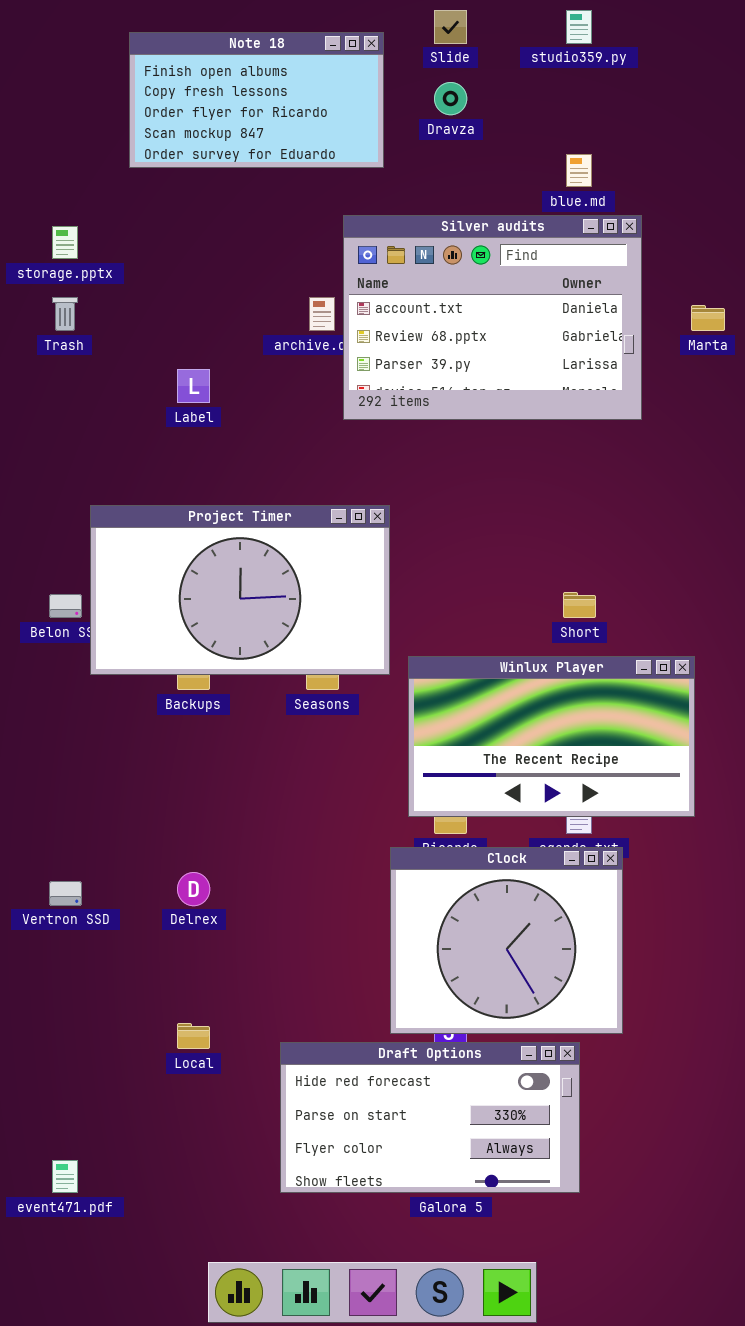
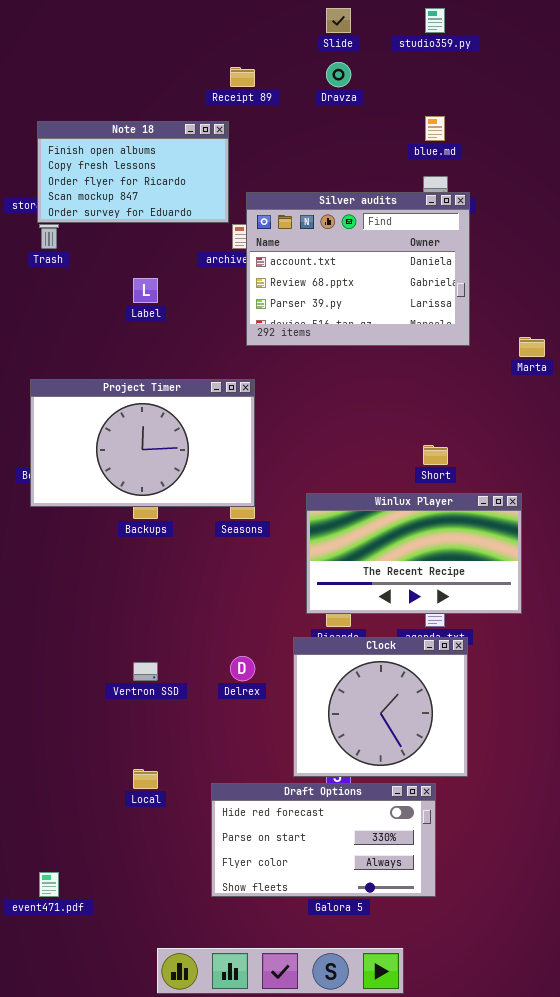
Note 18: [129,32,384,168] -> [37,121,229,223], moved
Silver audits: [343,215,642,420] -> [246,192,470,346], moved
Marta: [691,305,725,331] -> [519,337,545,357], moved
Project Timer: [90,505,390,675] -> [30,379,255,507], moved
Delrex: [177,872,210,906] -> [230,656,255,681], moved
Vertron SSD: [49,881,82,906] -> [133,662,158,681], moved

